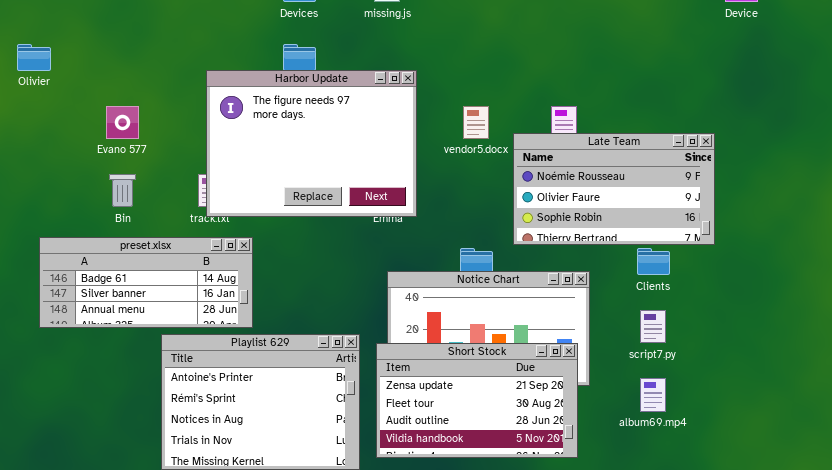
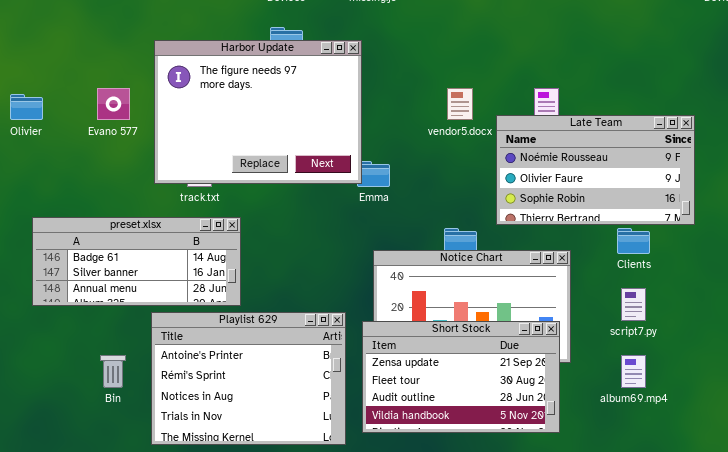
Olivier: [17,44,51,71] -> [10,94,43,120], moved
Harbor Update: [206,70,417,217] -> [154,40,362,184], moved
Bin: [109,174,136,207] -> [100,355,126,388], moved

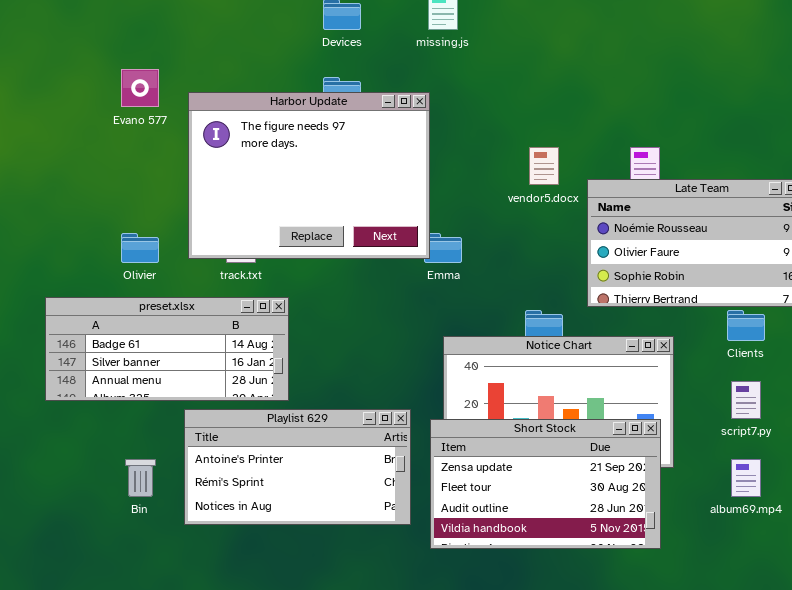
Evano 577: [97,88,130,120] -> [121,69,159,107], moved
Olivier: [10,94,43,120] -> [121,233,159,263], moved
Playlist 629: [151,312,346,445] -> [184,409,411,525], resized

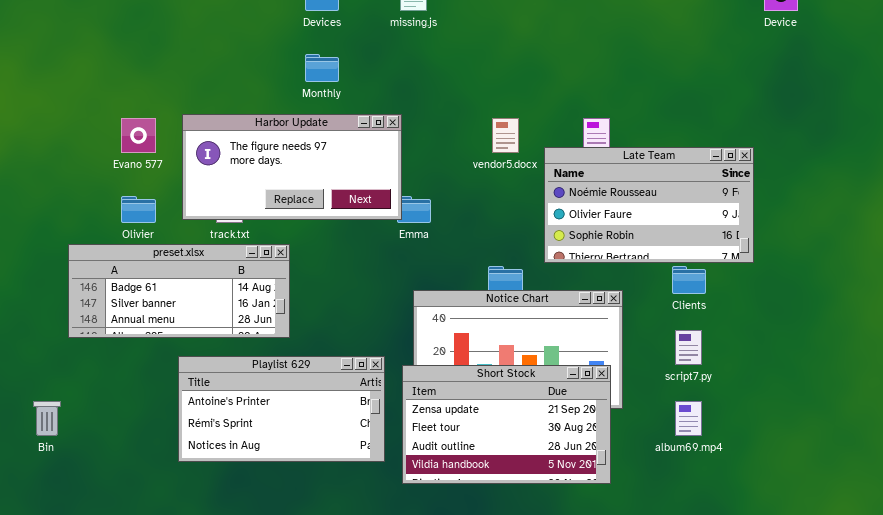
Evano 577: [121,69,159,107] -> [121,118,156,153], moved
Harbor Update: [188,92,430,259] -> [182,114,402,220], resized
preset.xlsx: [45,297,289,401] -> [68,244,290,338], moved
Bin: [125,459,156,497] -> [33,401,61,436], moved

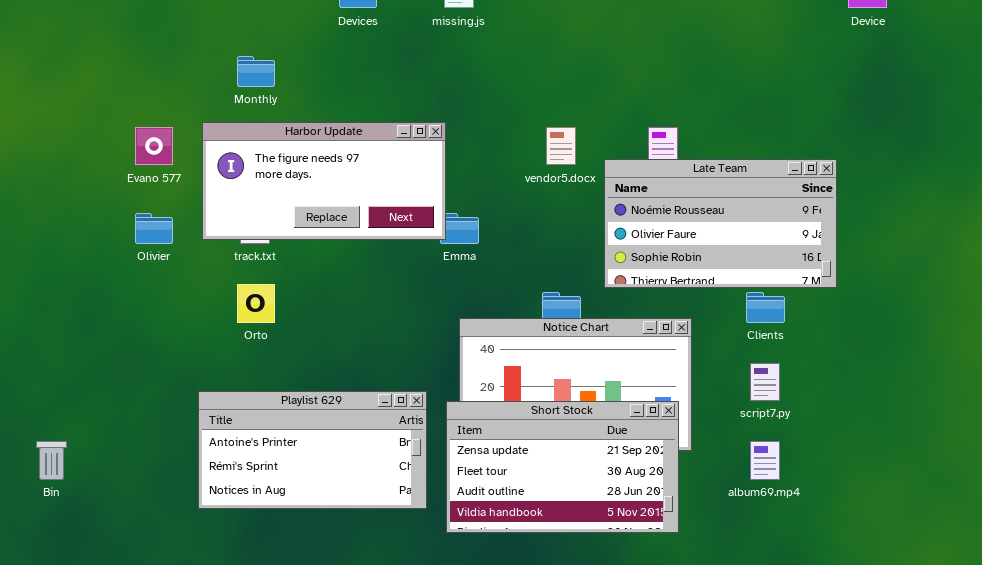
Monthly: [305,54,339,82] -> [237,56,275,87], moved
preset.xlsx: [68,244,290,338] -> none, closed

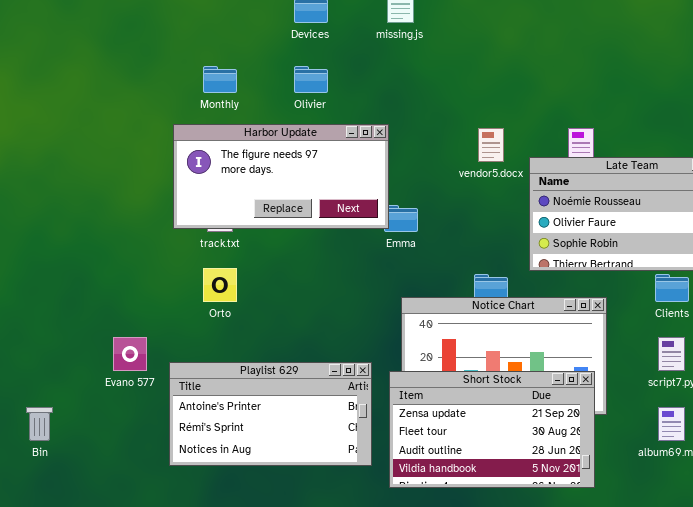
Evano 577: [135,127,173,165] -> [113,337,147,371], moved
Olivier: [135,213,173,244] -> [294,66,328,93], moved

